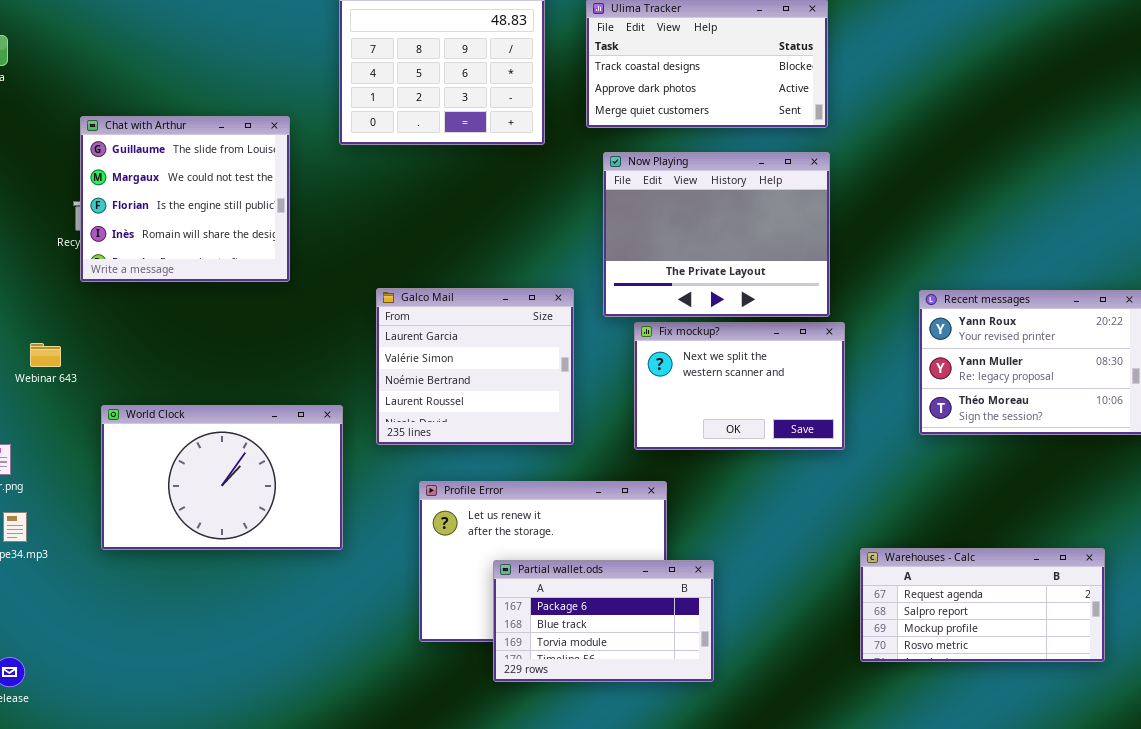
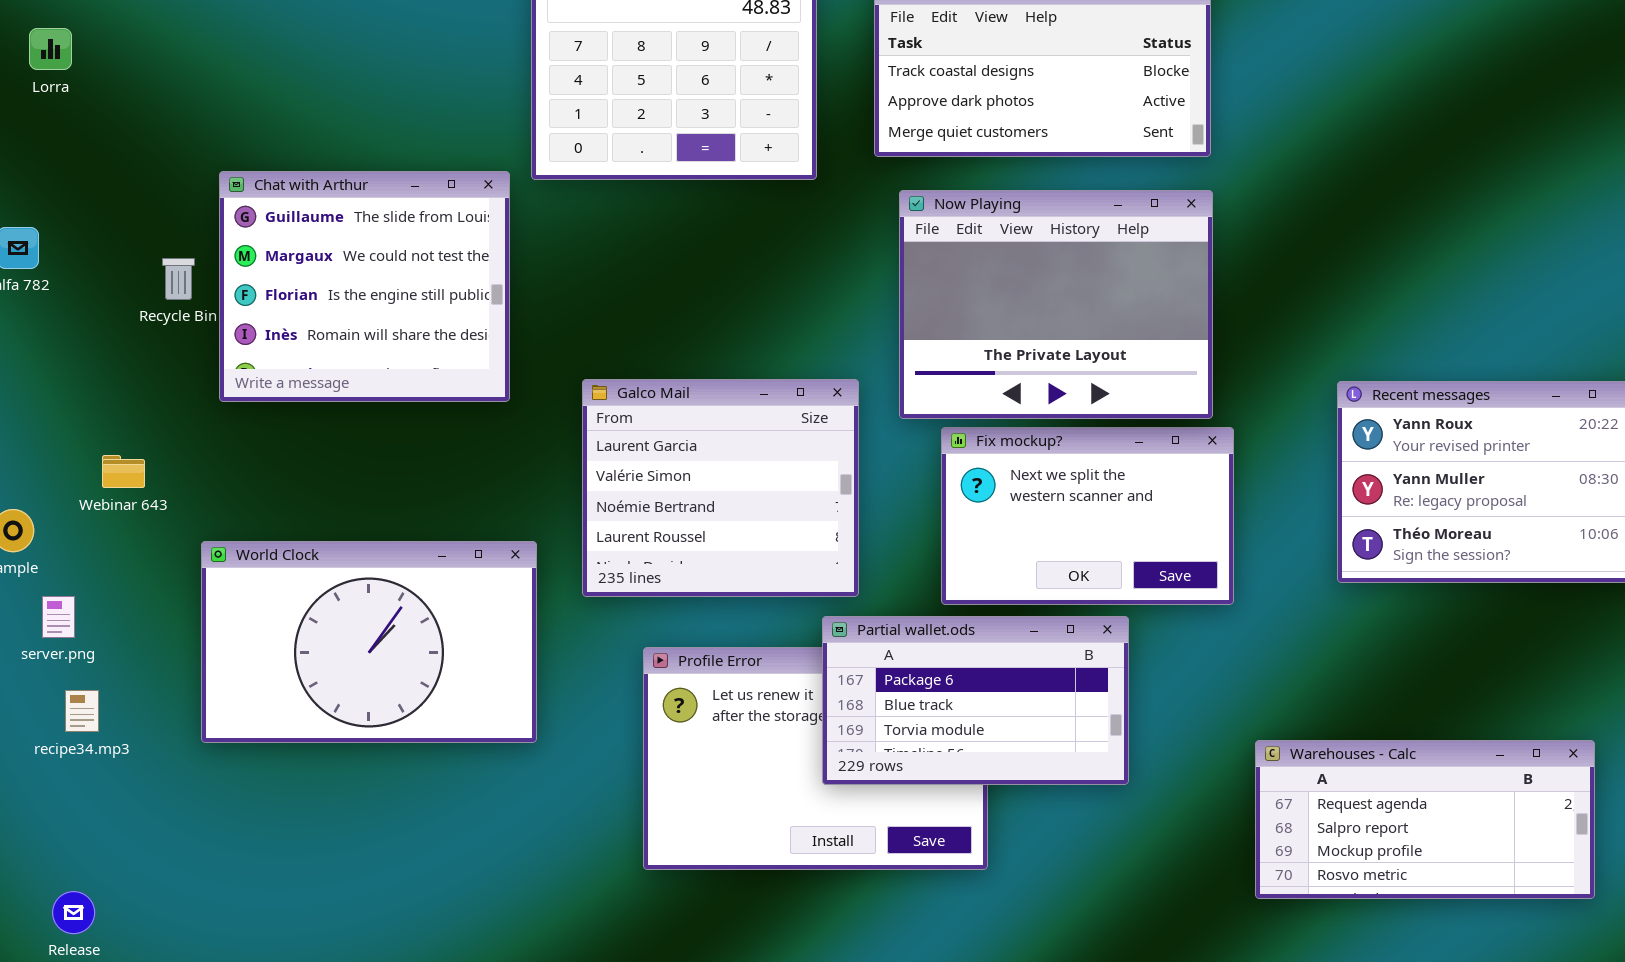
Chat with Arthur: [80,116,290,282] -> [219,171,510,402], moved
Partial wallet.ods: [493,560,714,682] -> [822,616,1129,785], moved

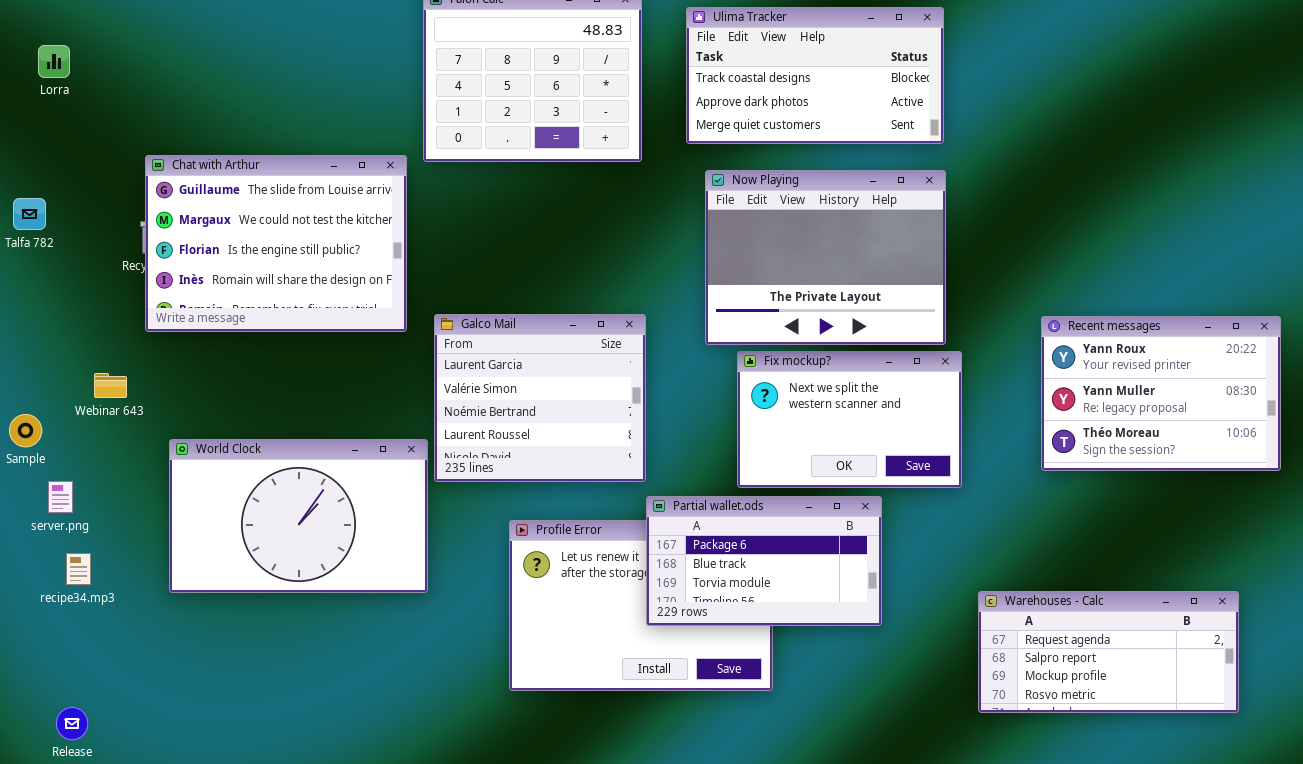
Chat with Arthur: [219,171,510,402] -> [145,155,407,332], resized
Galco Mail: [582,379,859,597] -> [434,314,646,482], moved

